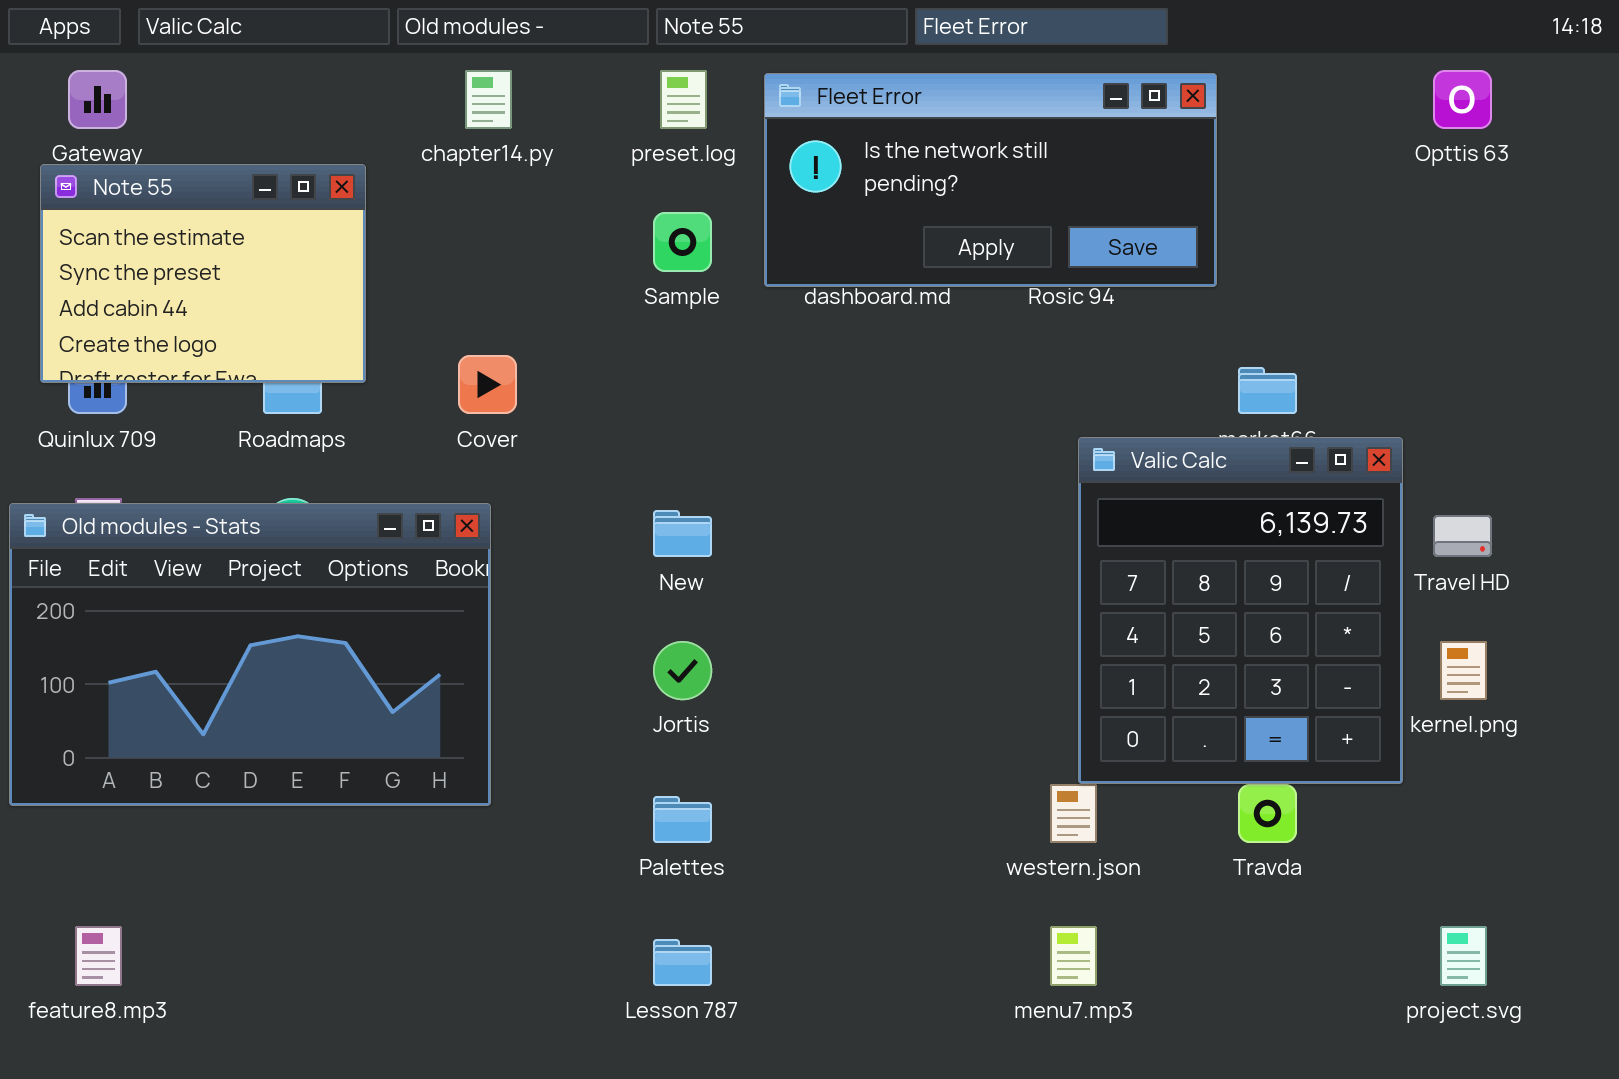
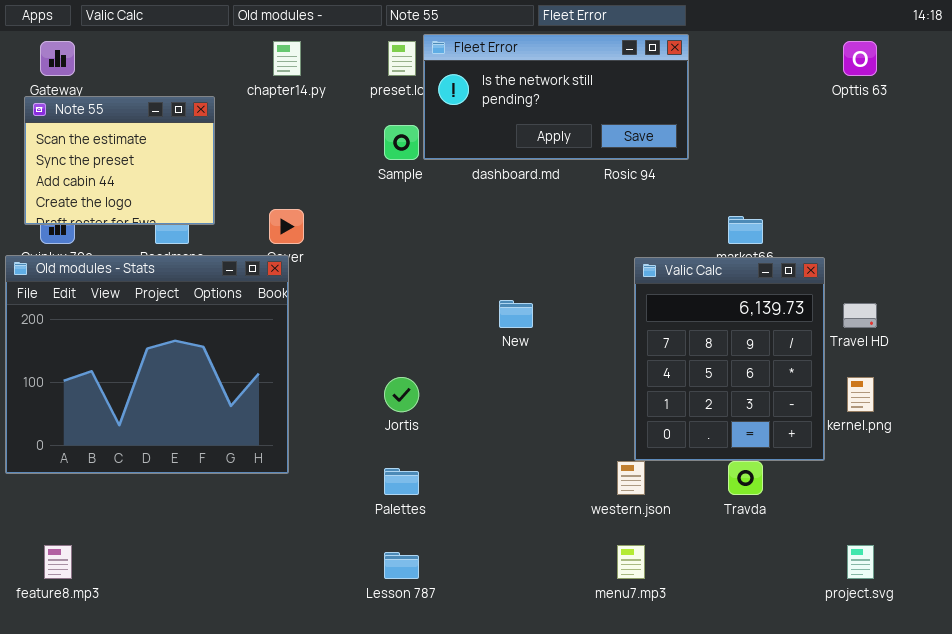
Fleet Error: [764,73,1217,287] -> [423,34,689,160], moved
Old modules - Stats: [9,503,491,806] -> [5,255,289,474], resized
New: [653,510,712,557] -> [499,300,533,328], moved

